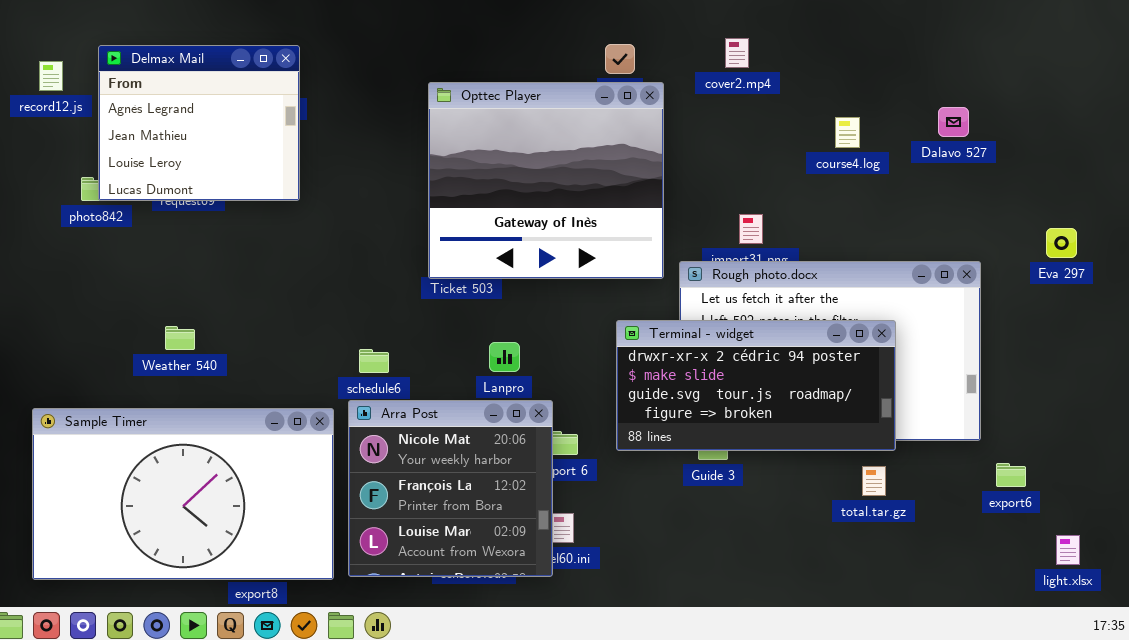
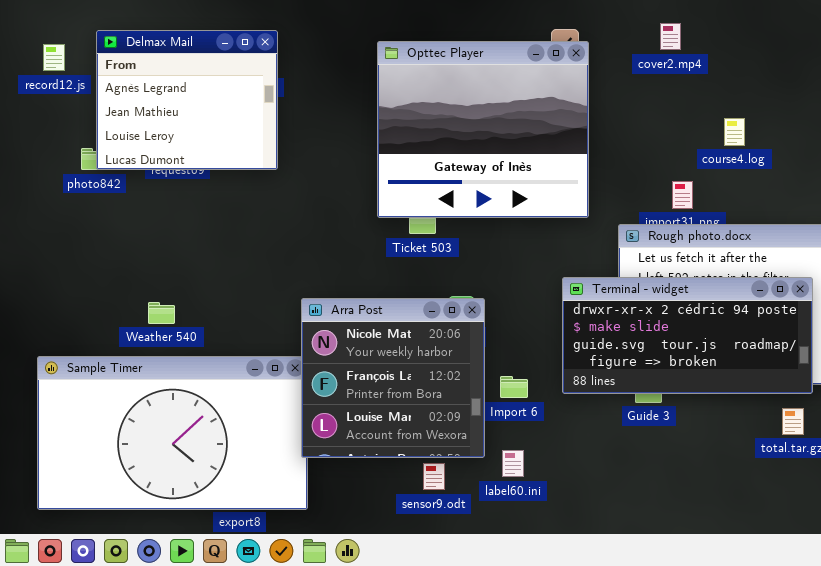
Opttec Player: [428,82,664,279] -> [377,41,589,218], moved
course4.log: [835,117,860,148] -> [724,118,745,146], moved
Weather 540: [165,326,195,350] -> [148,302,175,324], moved
Arra Post: [348,400,553,577] -> [301,298,485,458], moved

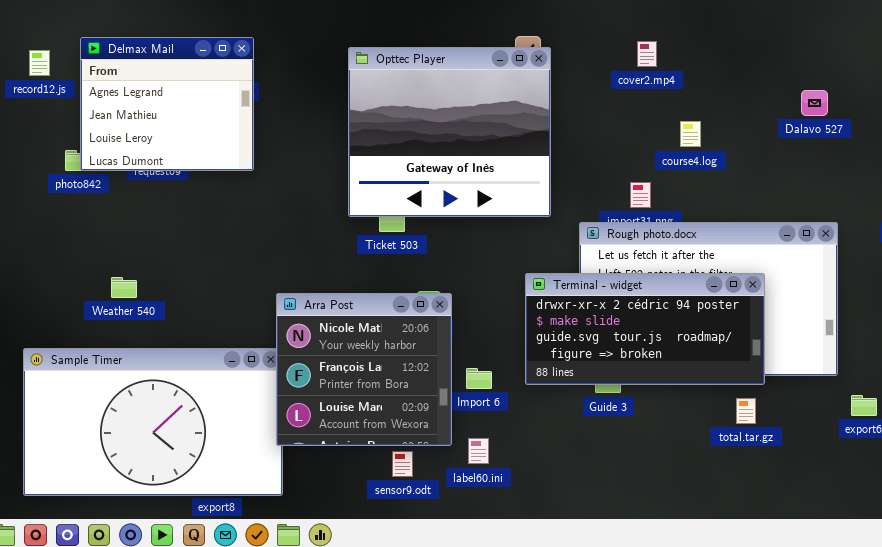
cover2.mp4: [660,23,681,50] -> [637,41,657,67], moved
Weather 540: [148,302,175,324] -> [111,277,137,298], moved

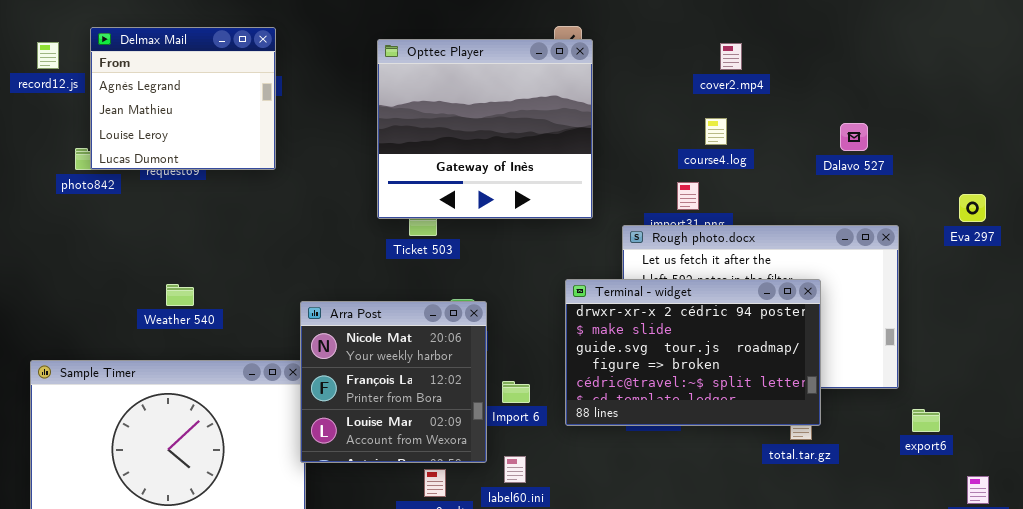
cover2.mp4: [637,41,657,67] -> [720,43,742,70], moved
Dalavo 527: [801,90,828,116] -> [840,123,868,151], moved
course4.log: [680,121,701,147] -> [705,118,727,145], moved
Terminal - widget: [525,273,765,385] -> [565,279,821,426], resized
Weather 540: [111,277,137,298] -> [166,284,194,306], moved

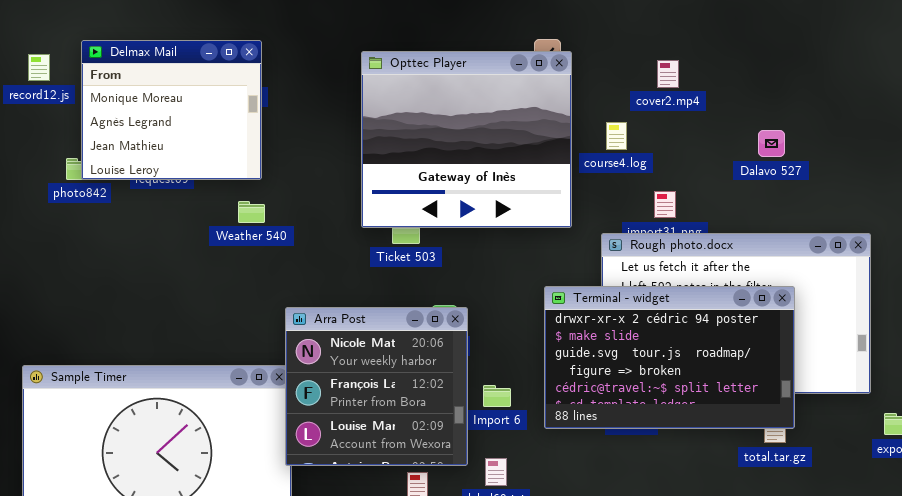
Delmax Mail: [90,27,276,170] -> [81,40,262,180], scrolled up 1 row
cover2.mp4: [720,43,742,70] -> [657,60,679,88], moved
course4.log: [705,118,727,145] -> [606,122,627,150], moved
Dalavo 527: [840,123,868,151] -> [758,130,785,157], moved
Weather 540: [166,284,194,306] -> [238,201,265,223], moved

